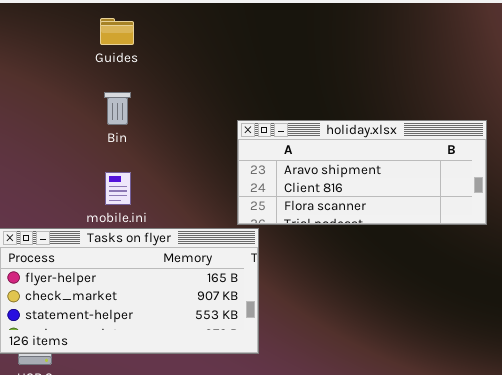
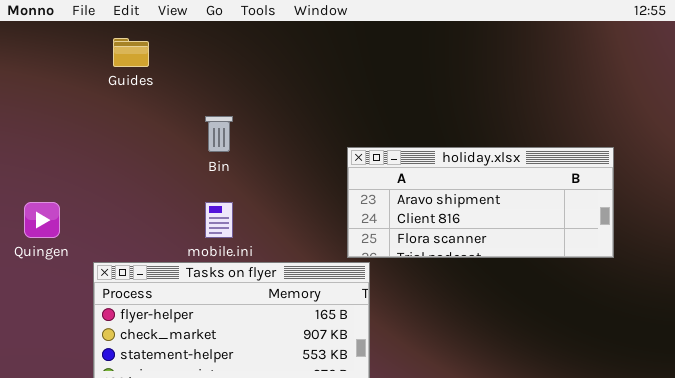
Guides: [100,18,134,45] -> [113,38,149,67], moved

